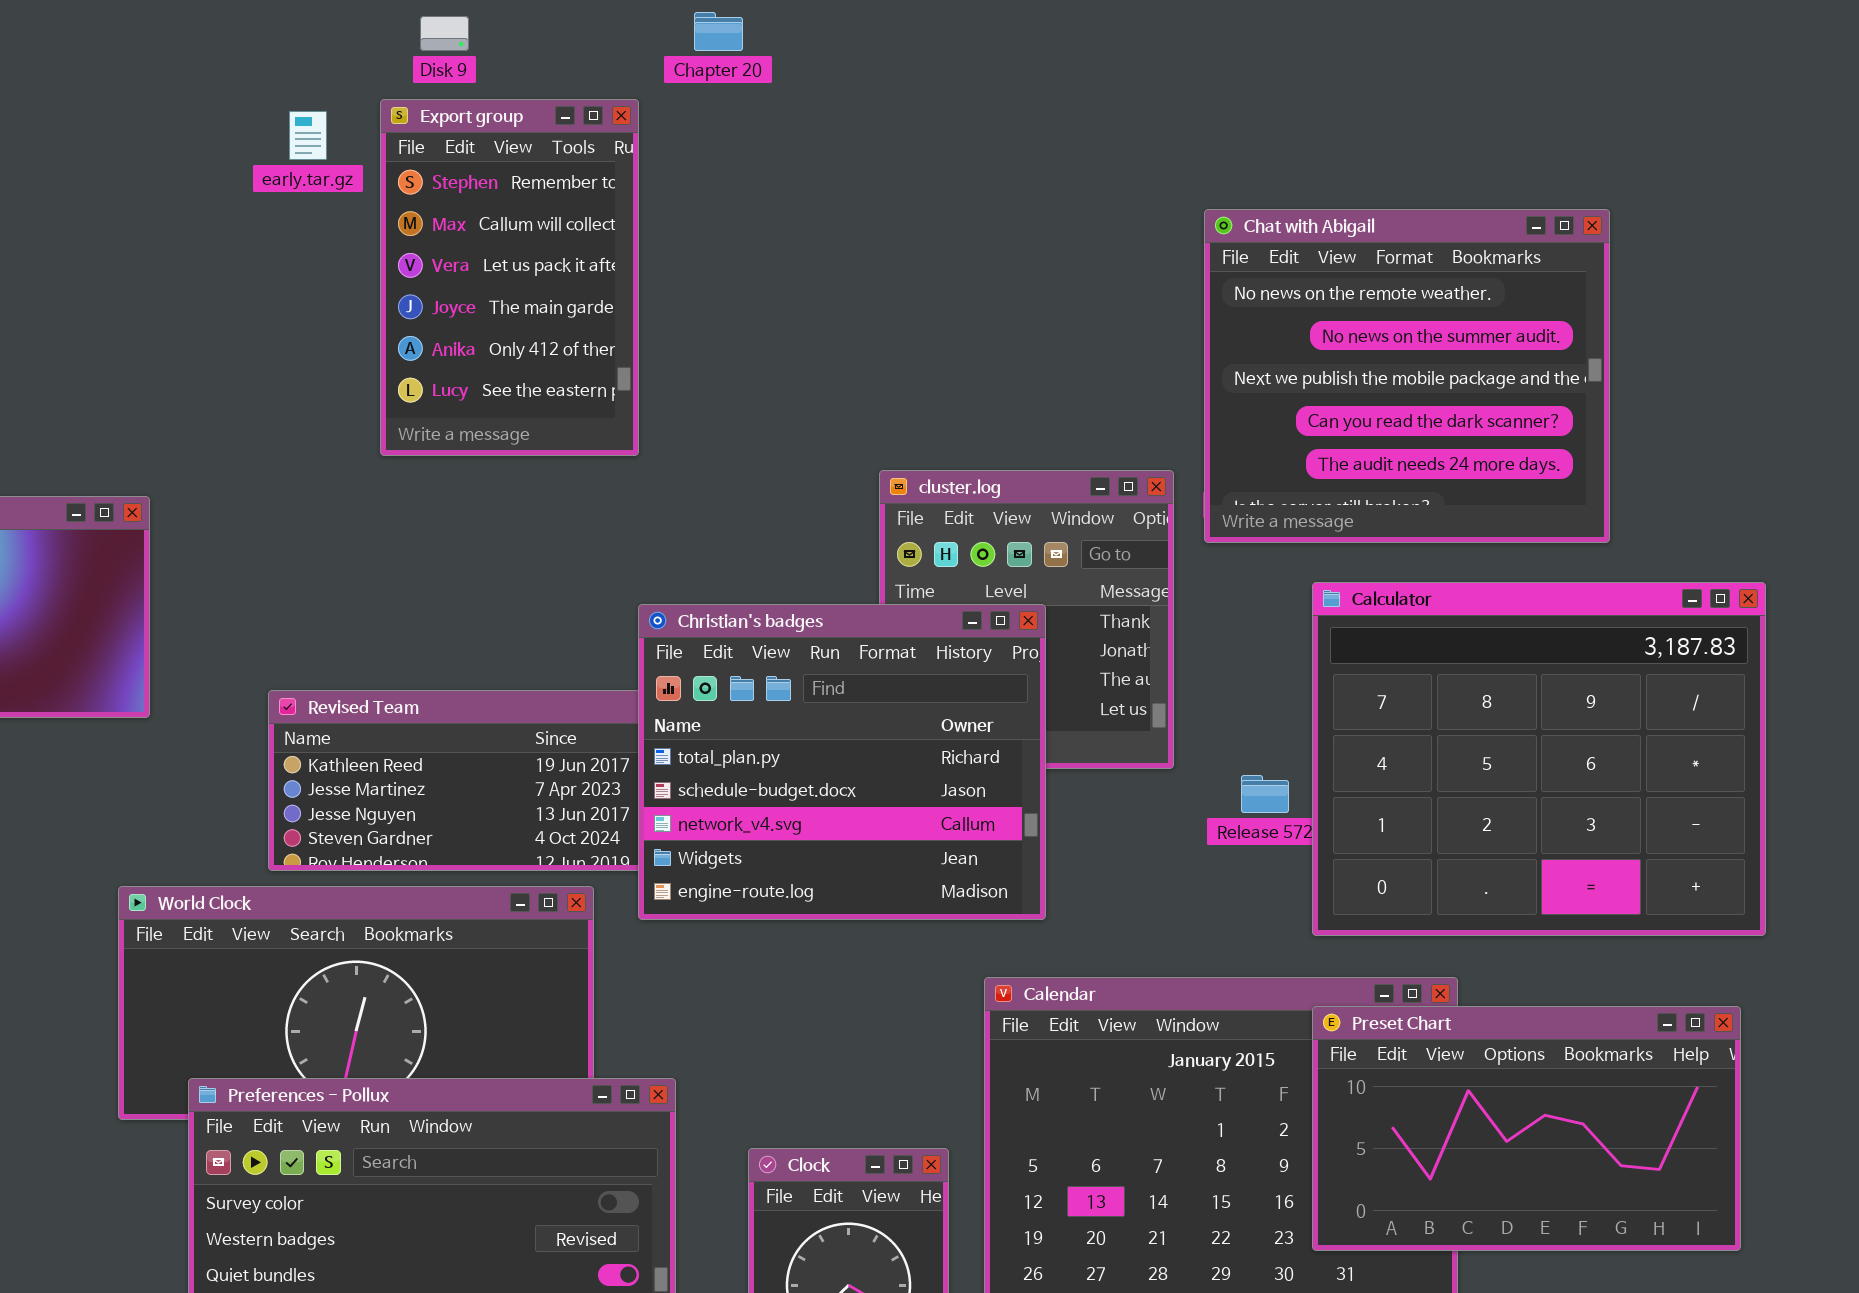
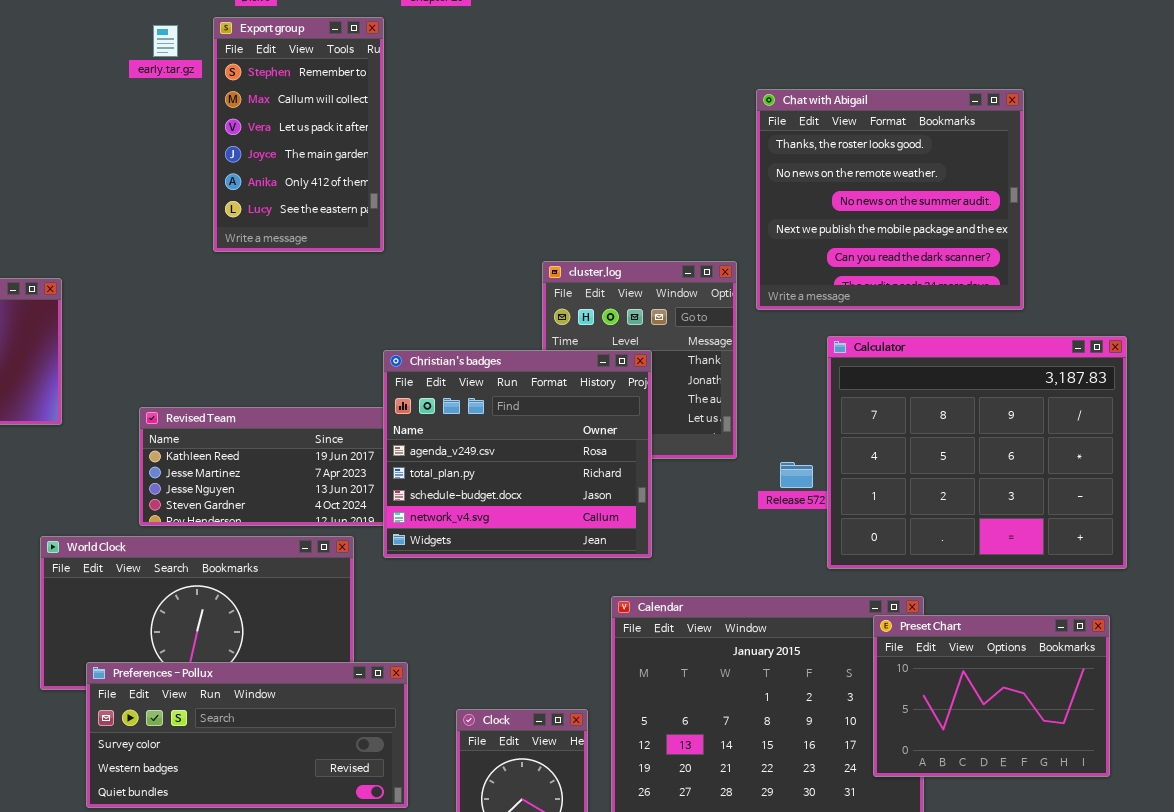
Chat with Abigail: [1204,209,1610,543] -> [756,89,1024,310], scrolled up 1 row
Christian's badges: [638,604,1046,920] -> [383,350,652,558], scrolled up 1 row
Preset Chart: [1312,1006,1741,1251] -> [873,615,1110,777], resized

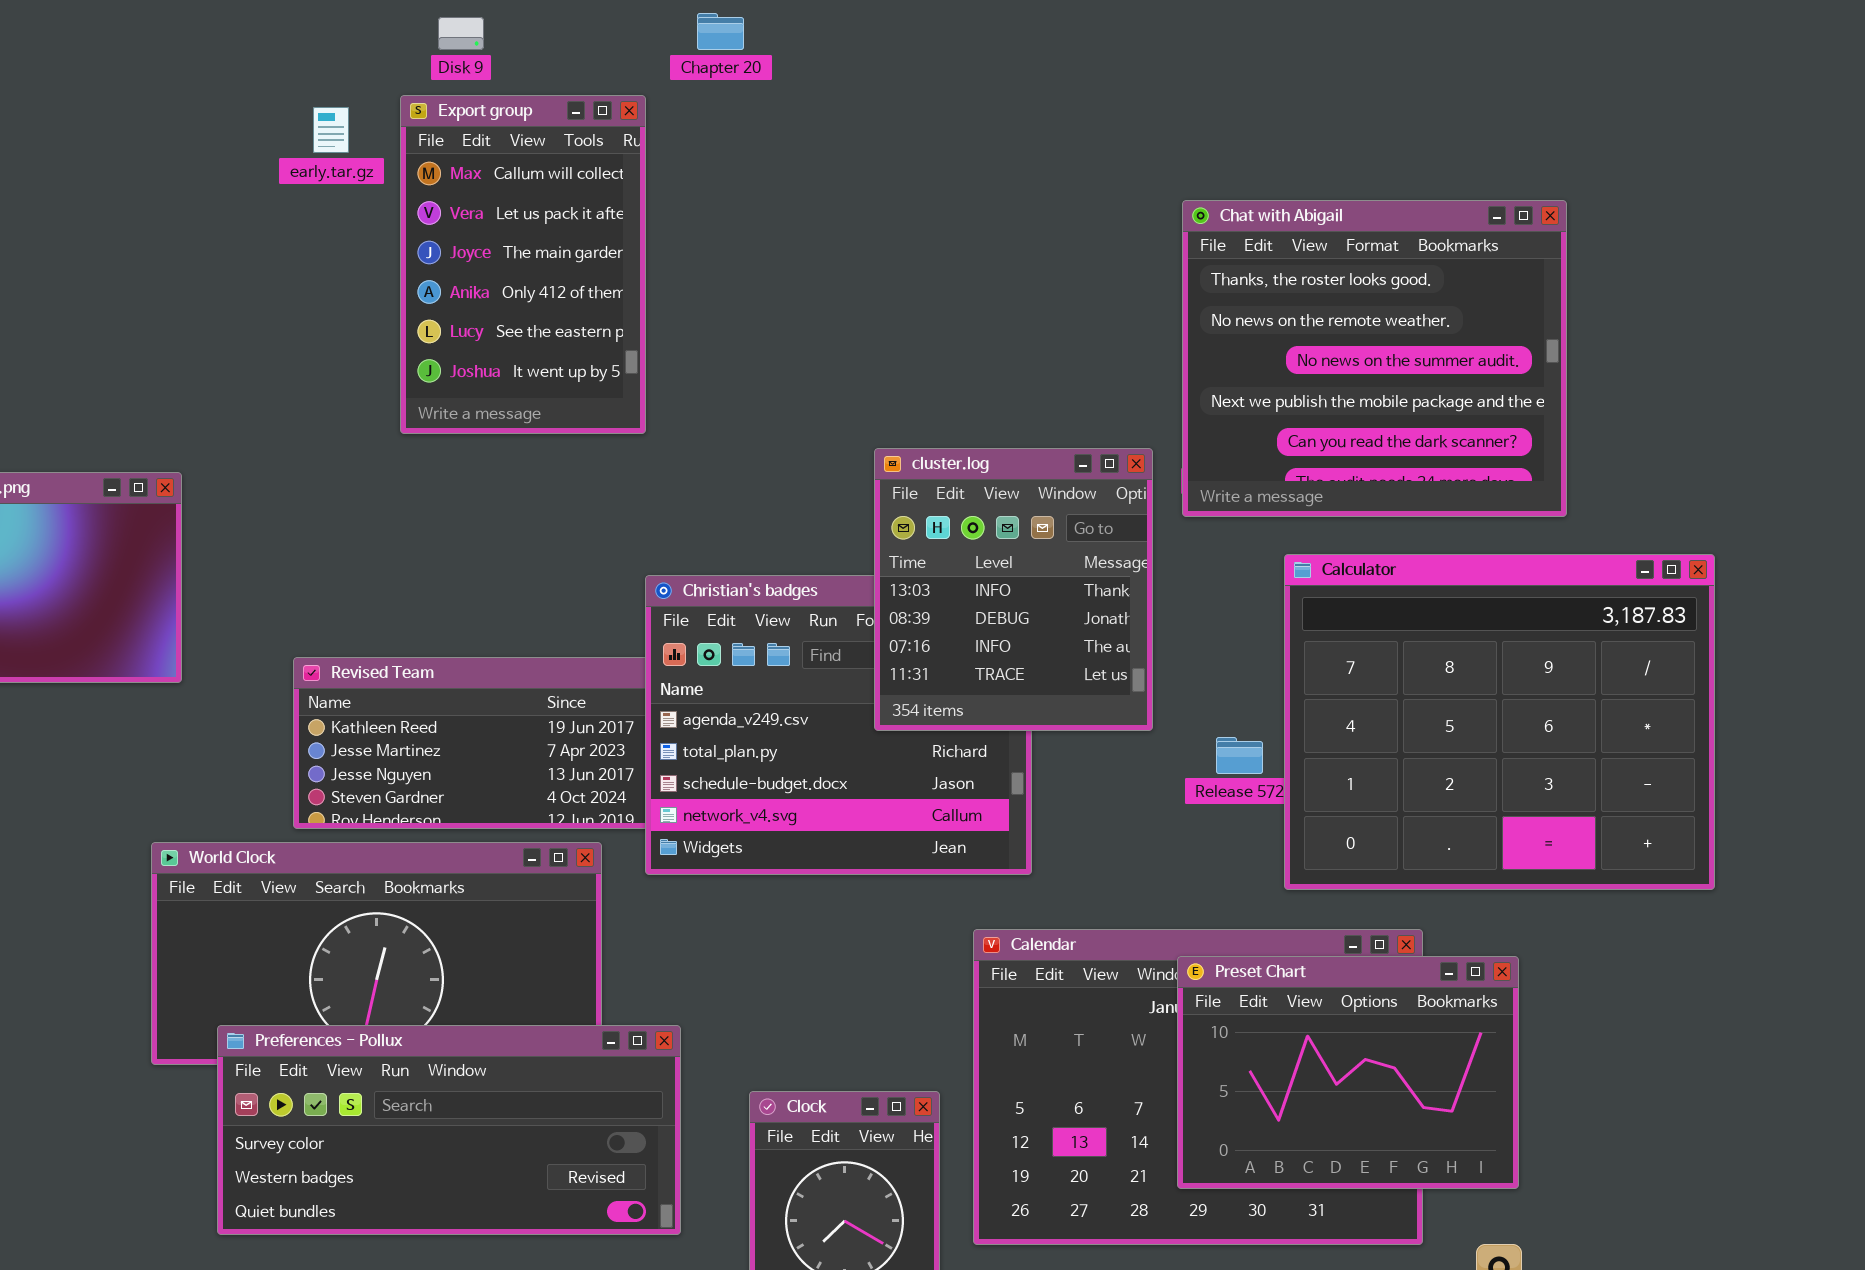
Export group: [213,17,384,252] -> [400,95,646,434], scrolled down 1 row
cluster.log: [542,261,737,459] -> [874,448,1153,731], raised
Preset Chart: [873,615,1110,777] -> [1177,956,1519,1189], moved

